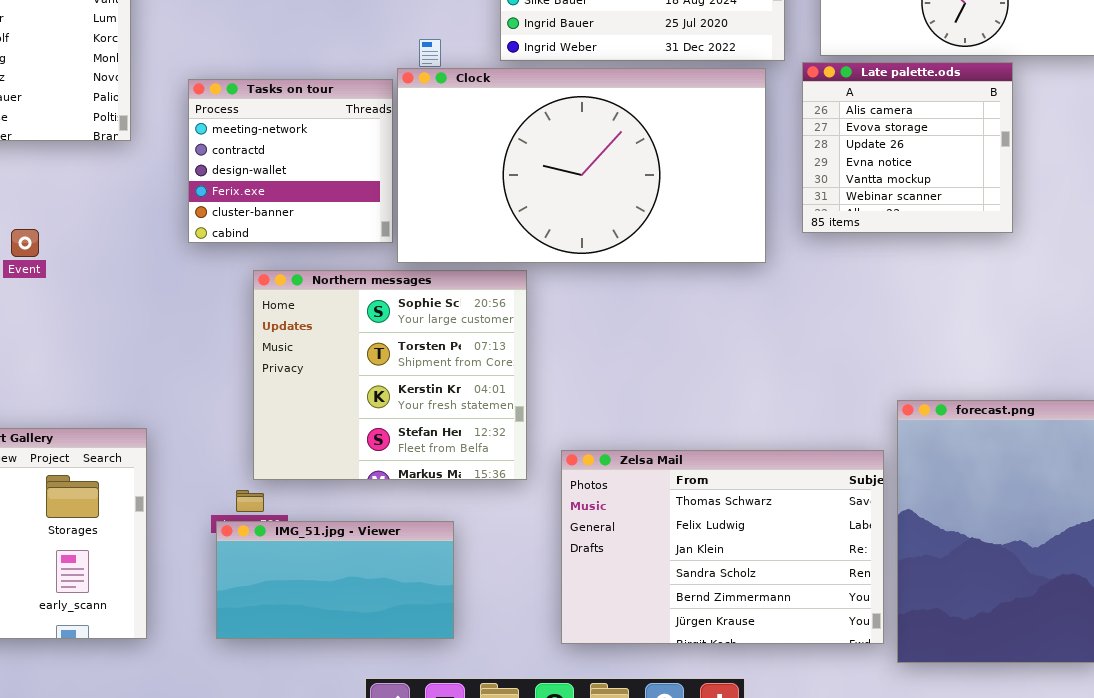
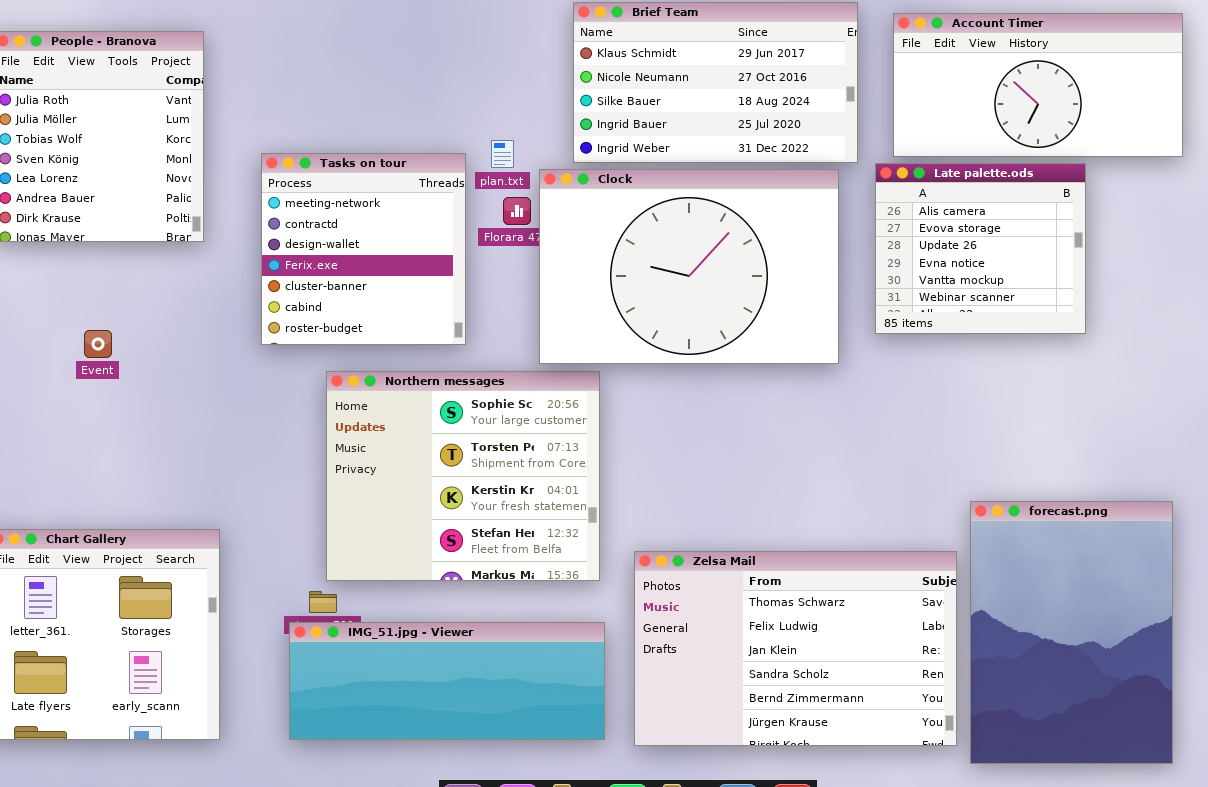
Clock: [397,68,766,263] -> [539,169,839,364], resized
Tasks on tour: [188,79,393,243] -> [261,153,466,345], resized
IMG_51.jpg - Viewer: [216,521,454,639] -> [289,622,605,740], resized

